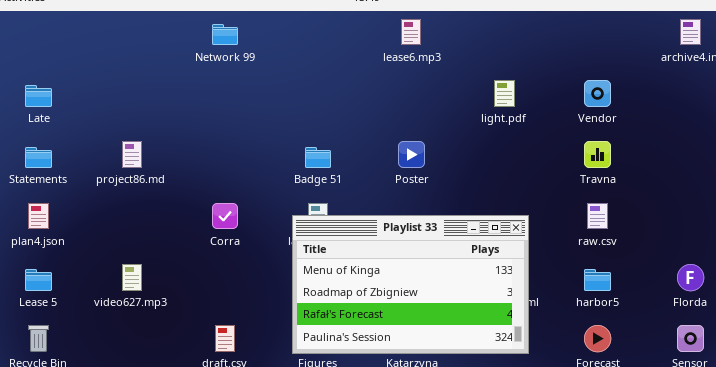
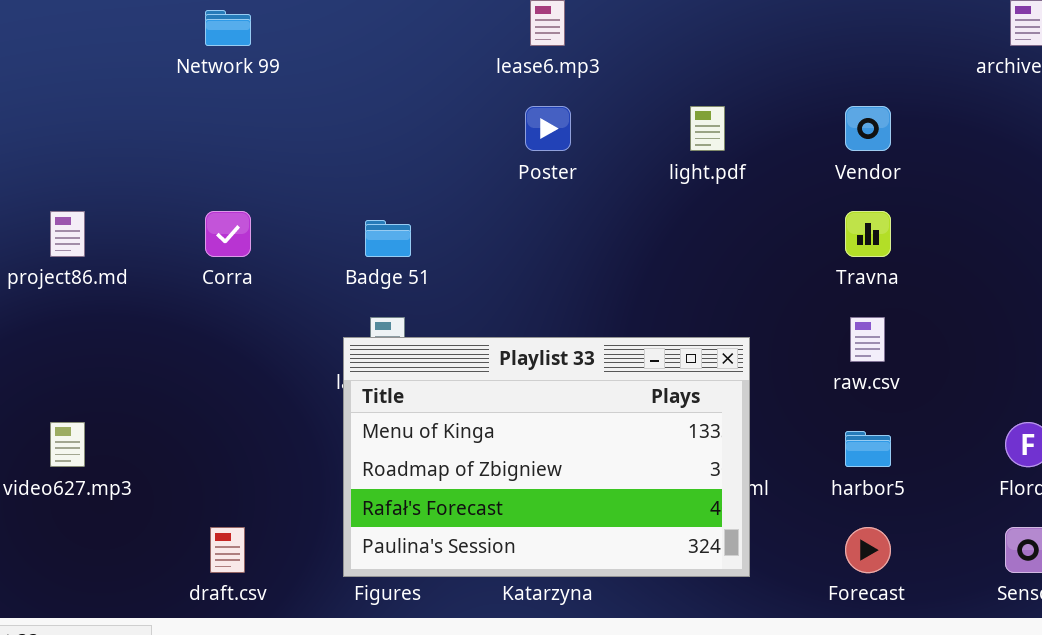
Poster: [398,141,425,168] -> [525,106,571,151], moved
Corra: [212,203,238,229] -> [205,211,251,257], moved

